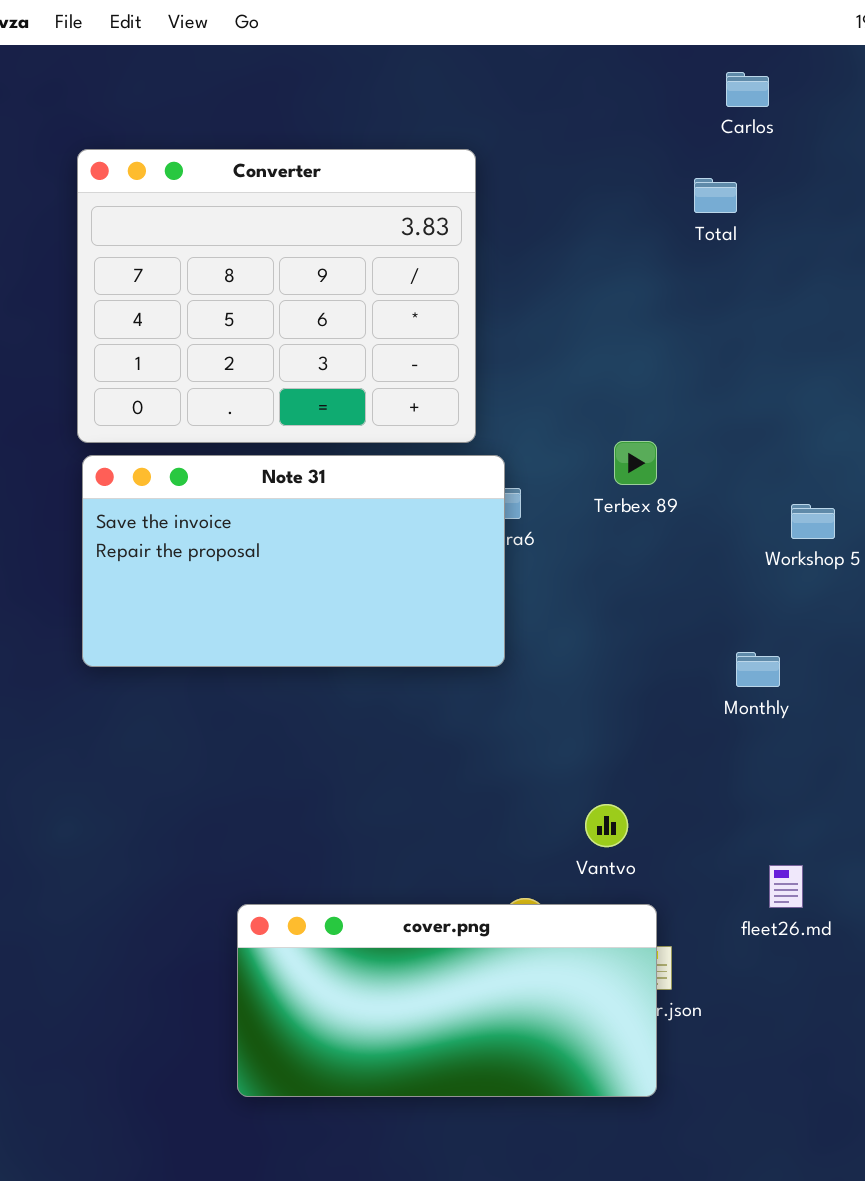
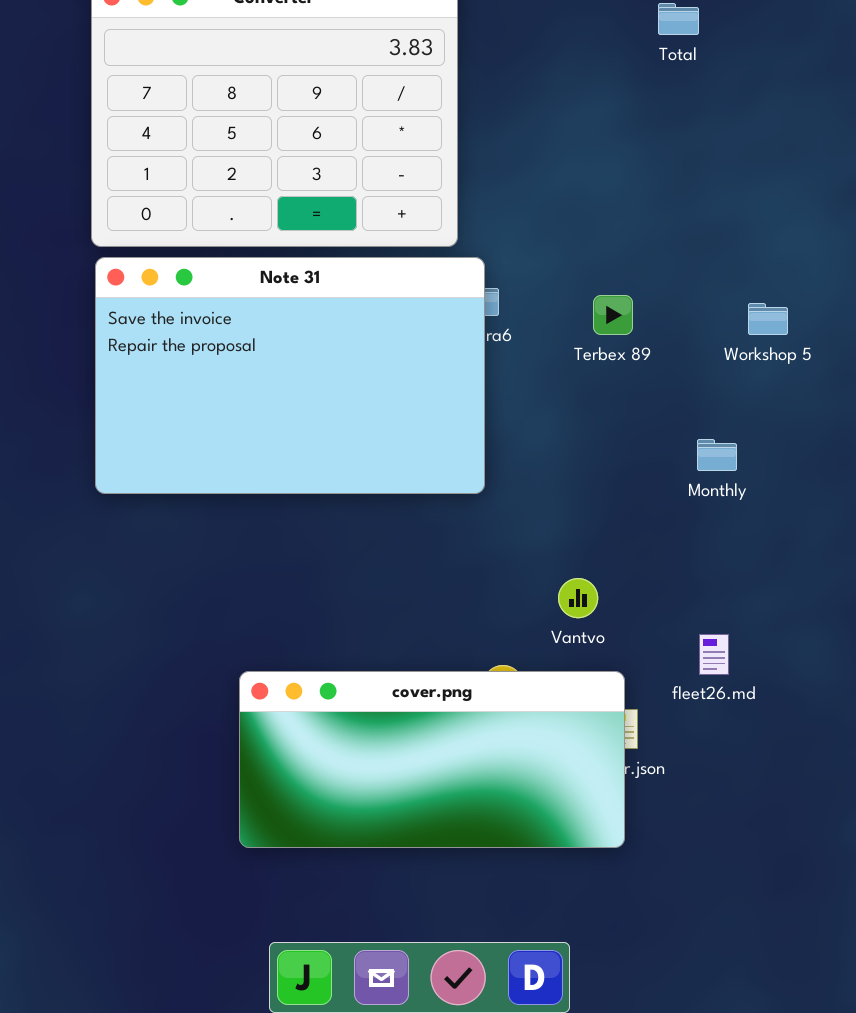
Terbex 89: [614,441,657,485] -> [593,295,633,335], moved
Note 31: [82,455,505,667] -> [95,257,485,494], resized
fleet26.md: [769,865,803,908] -> [699,634,729,675], moved

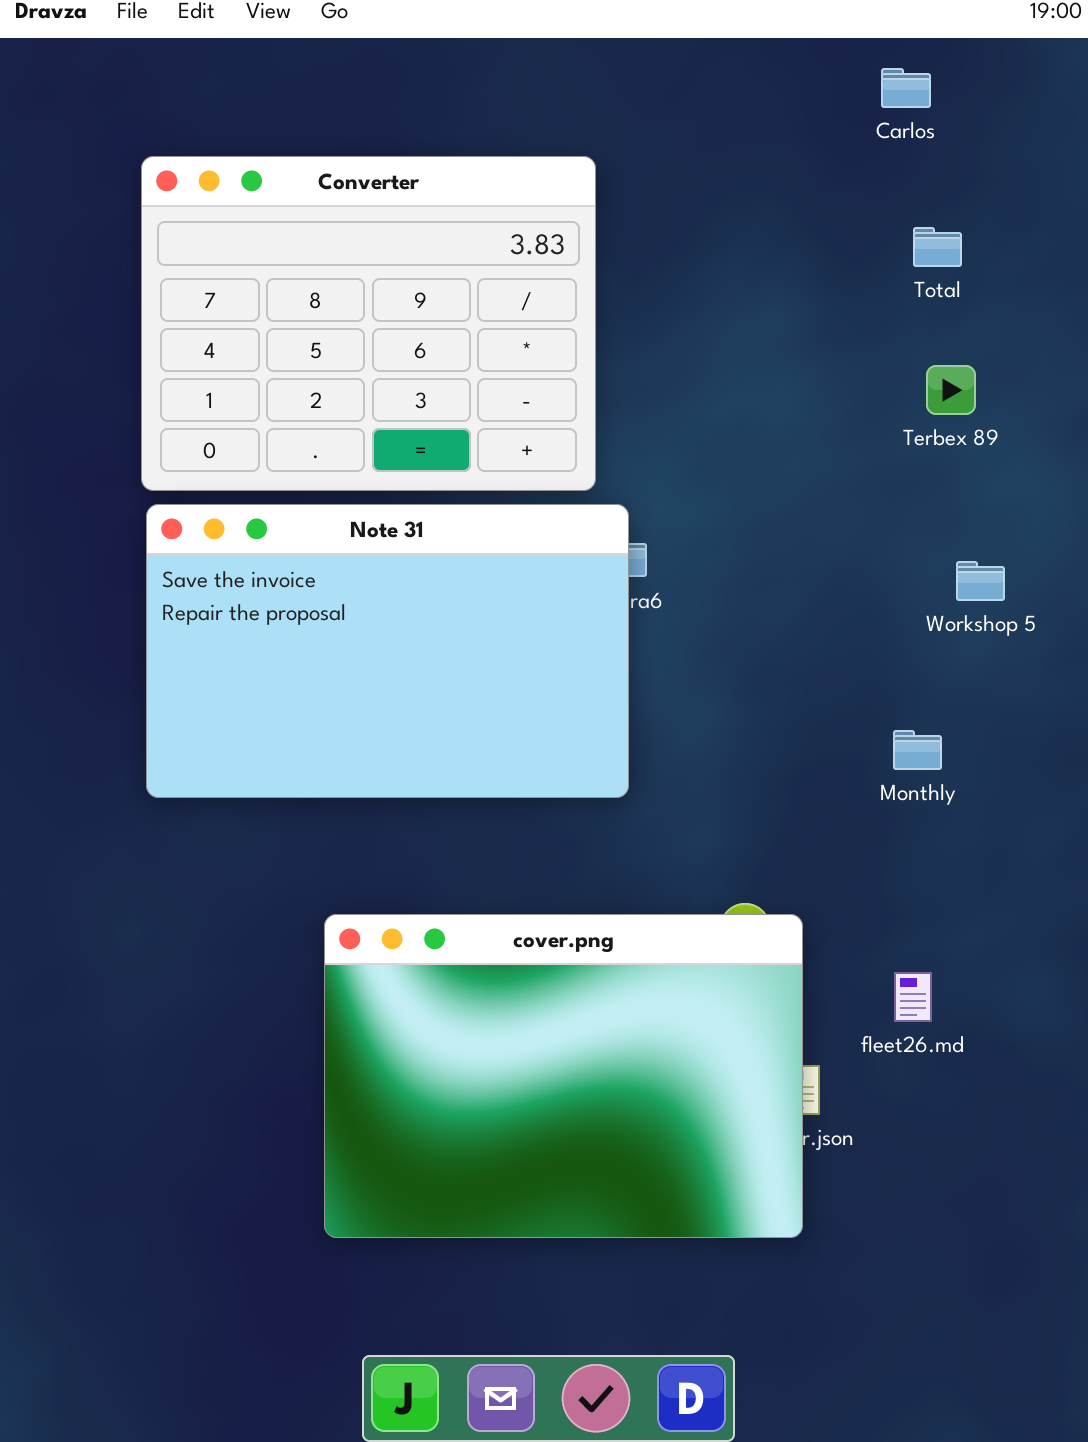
Total: [658,3,699,35] -> [913,227,962,267], moved
Terbex 89: [593,295,633,335] -> [926,365,976,415], moved
cover.png: [239,671,625,848] -> [324,914,803,1238], resized

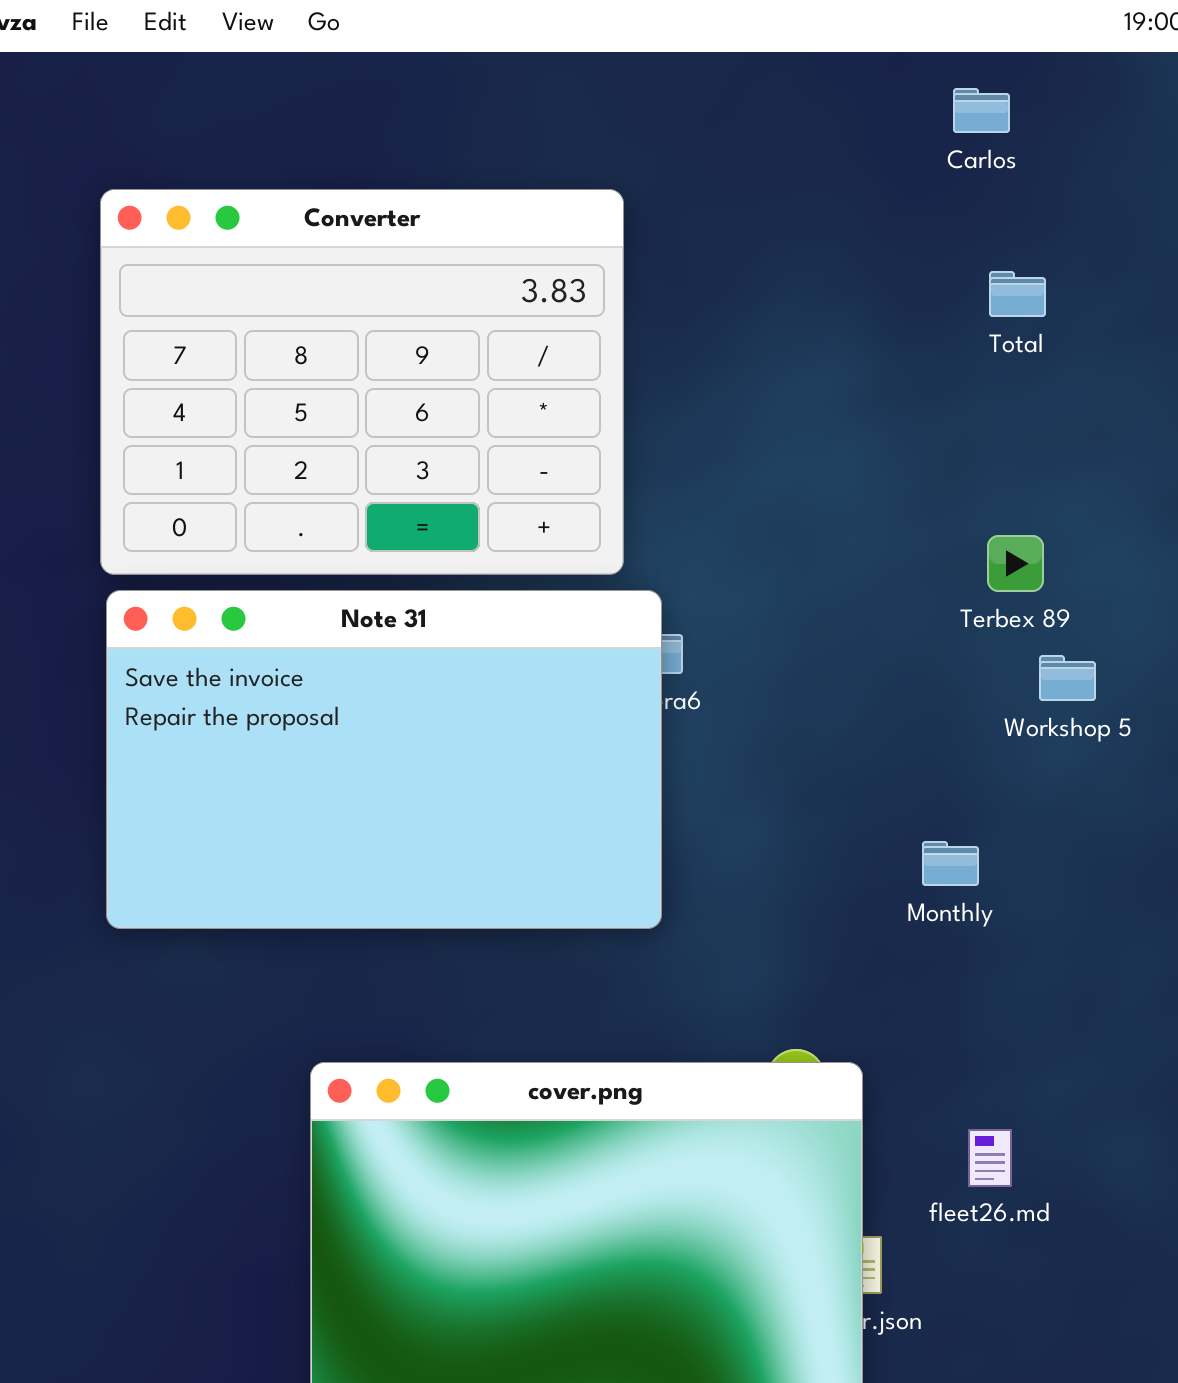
Terbex 89: [926,365,976,415] -> [987,535,1044,592], moved
Monthly: [893,730,942,770] -> [922,841,979,886], moved

